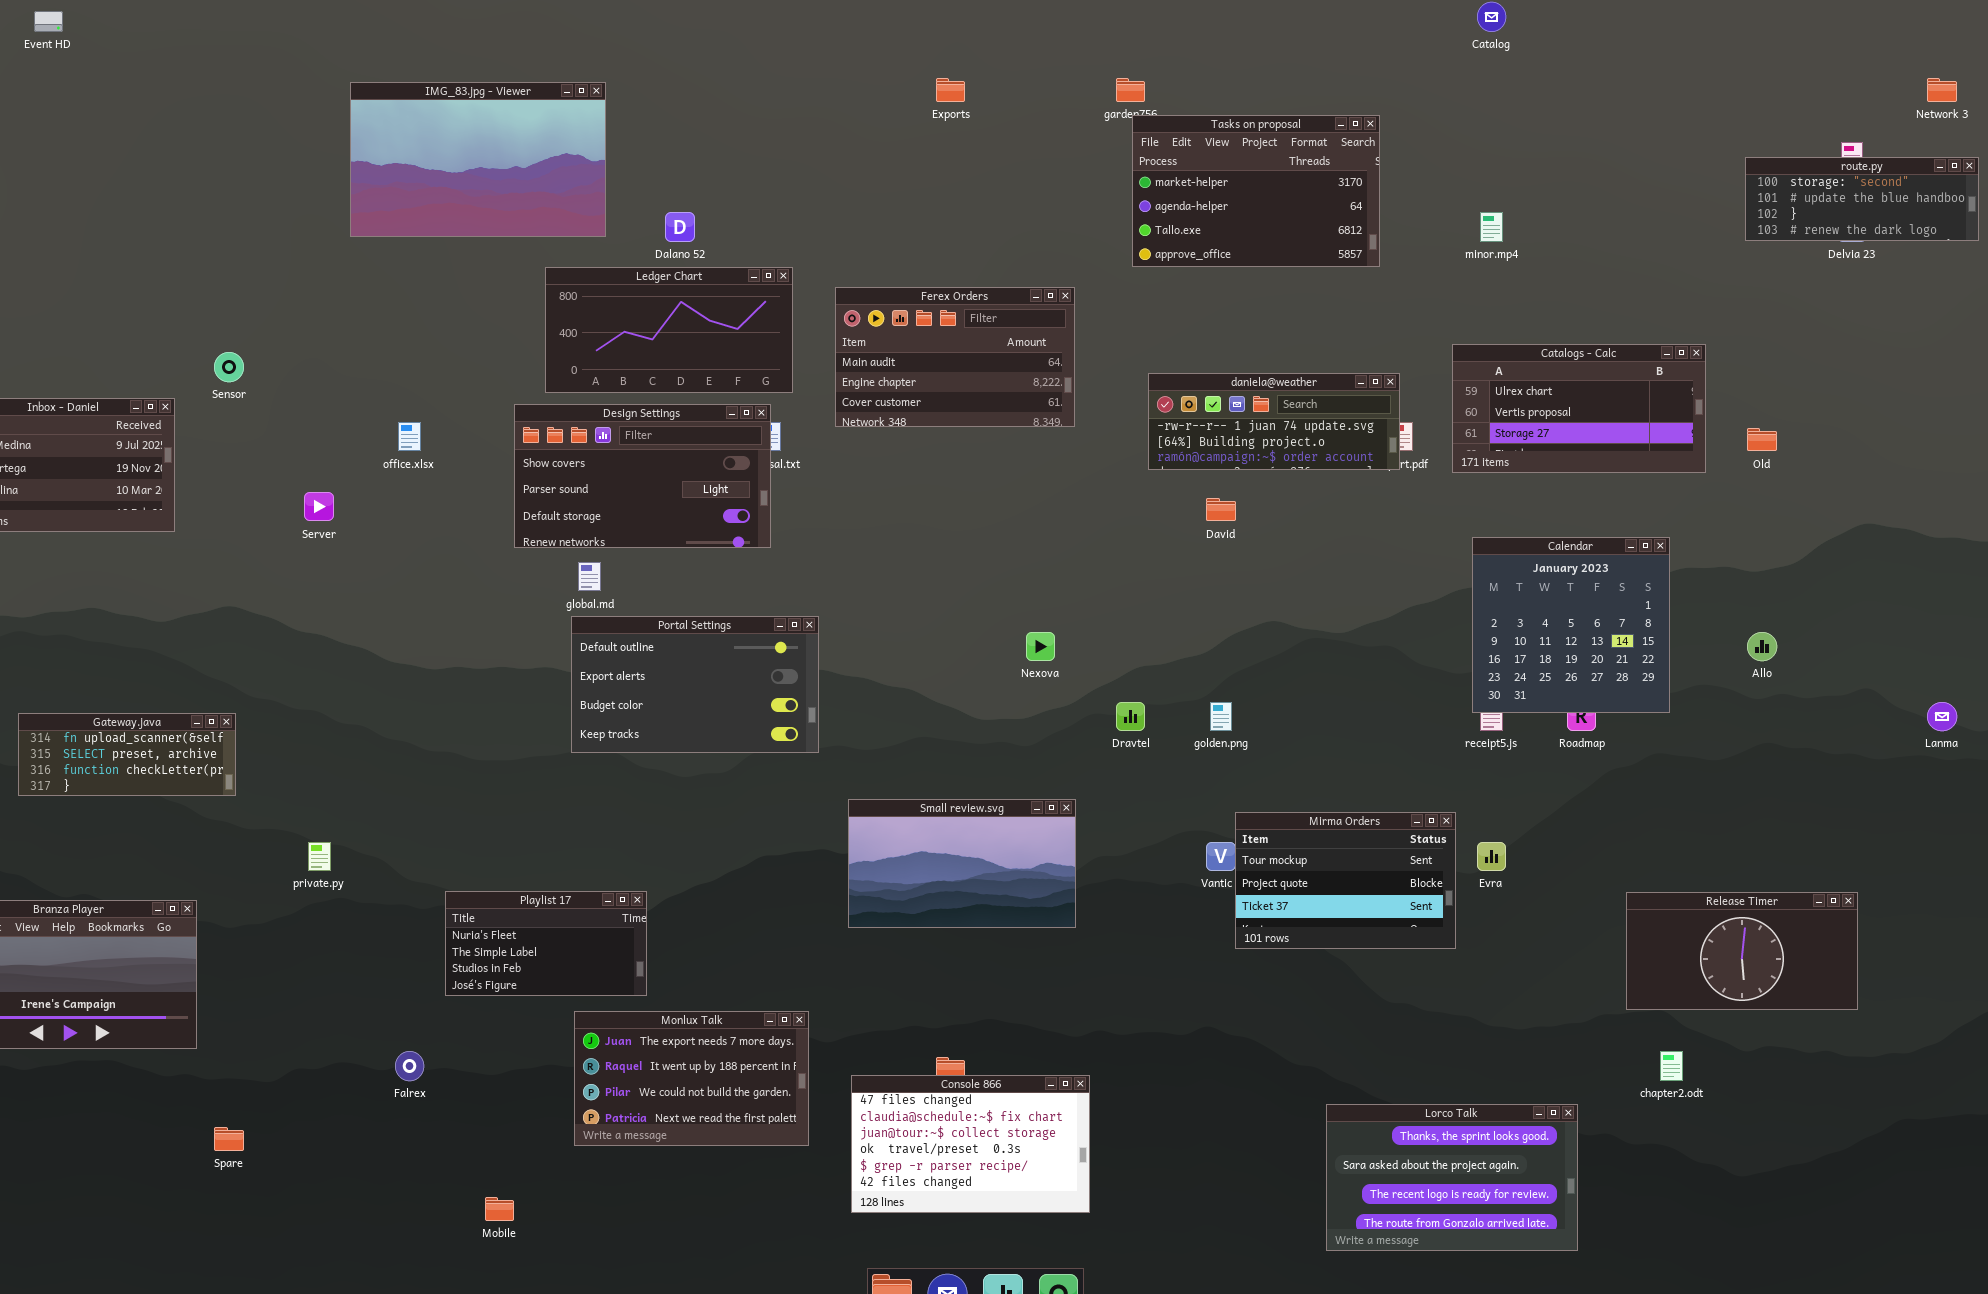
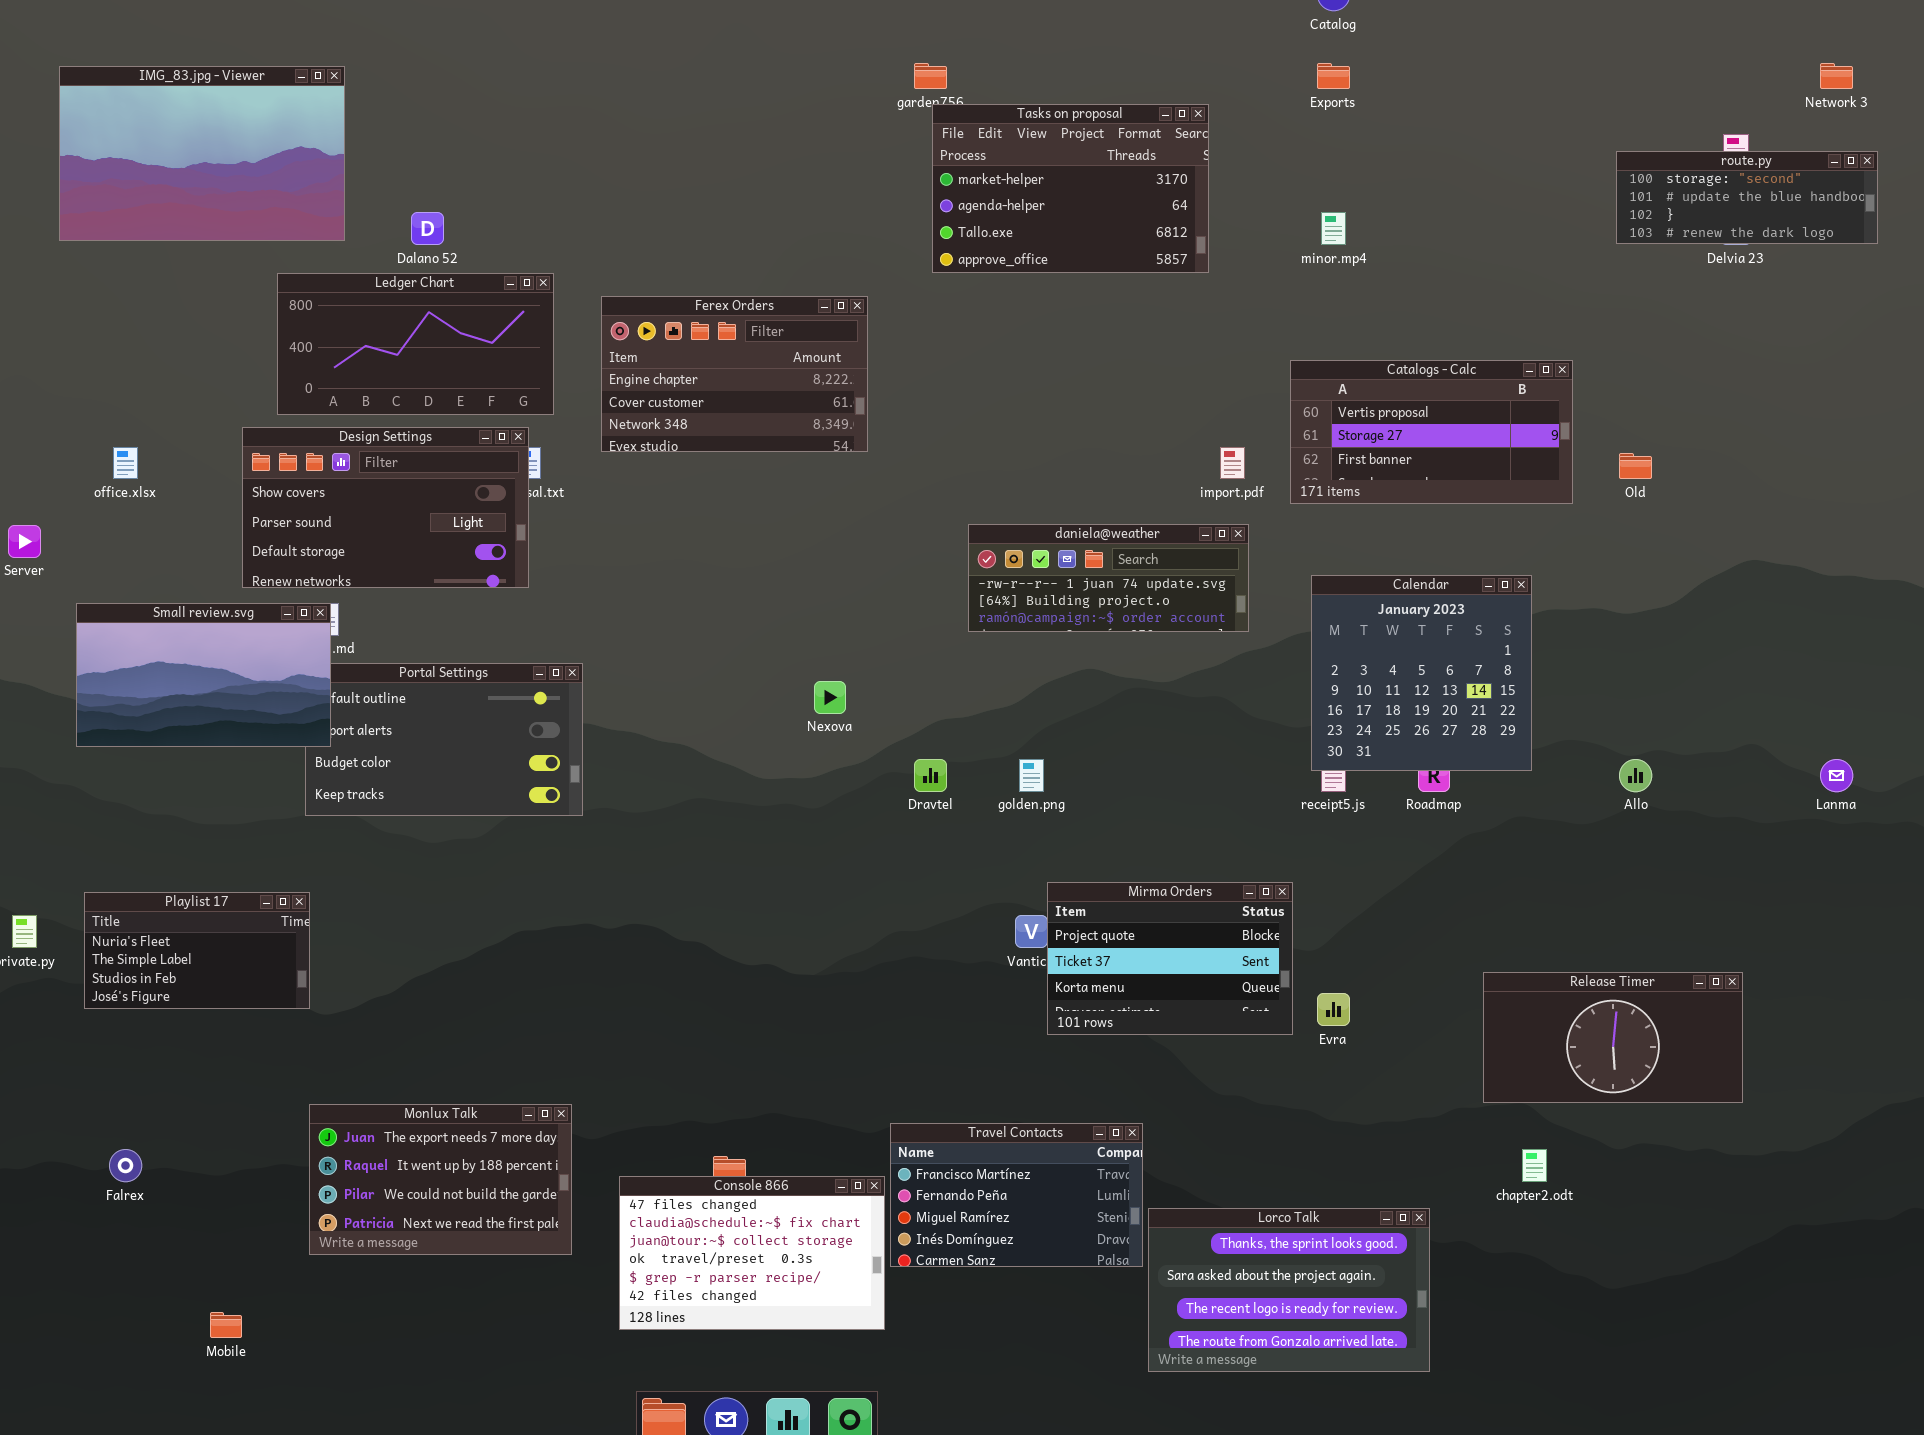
Exports: [936,78,965,102] -> [1317,63,1350,89], moved
Ferex Orders: [835,287,1075,427] -> [601,296,868,452], scrolled down 1 row
Catalogs - Calc: [1452,344,1706,473] -> [1290,360,1573,504], scrolled down 1 row
daniela@weather: [1148,373,1400,470] -> [968,524,1249,632], moved
Allo: [1747,632,1777,661] -> [1619,759,1652,792], moved
Small review.svg: [848,799,1076,928] -> [76,603,331,747], moved
Mirma Orders: [1235,812,1456,949] -> [1047,882,1293,1035], scrolled down 1 row
Evra: [1477,842,1506,871] -> [1317,993,1350,1026], moved
Playlist 17: [445,891,647,996] -> [84,892,310,1009], moved
Travel Contacts: none -> [890,1123,1143,1267], opened

